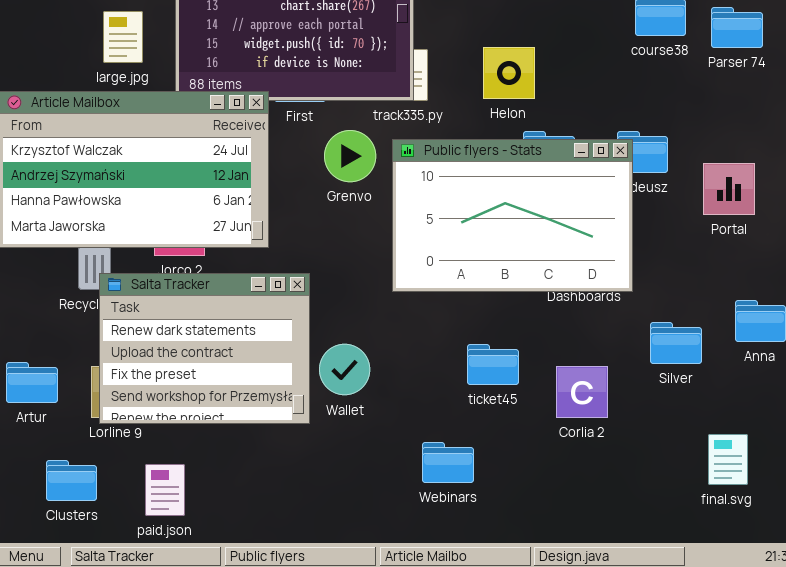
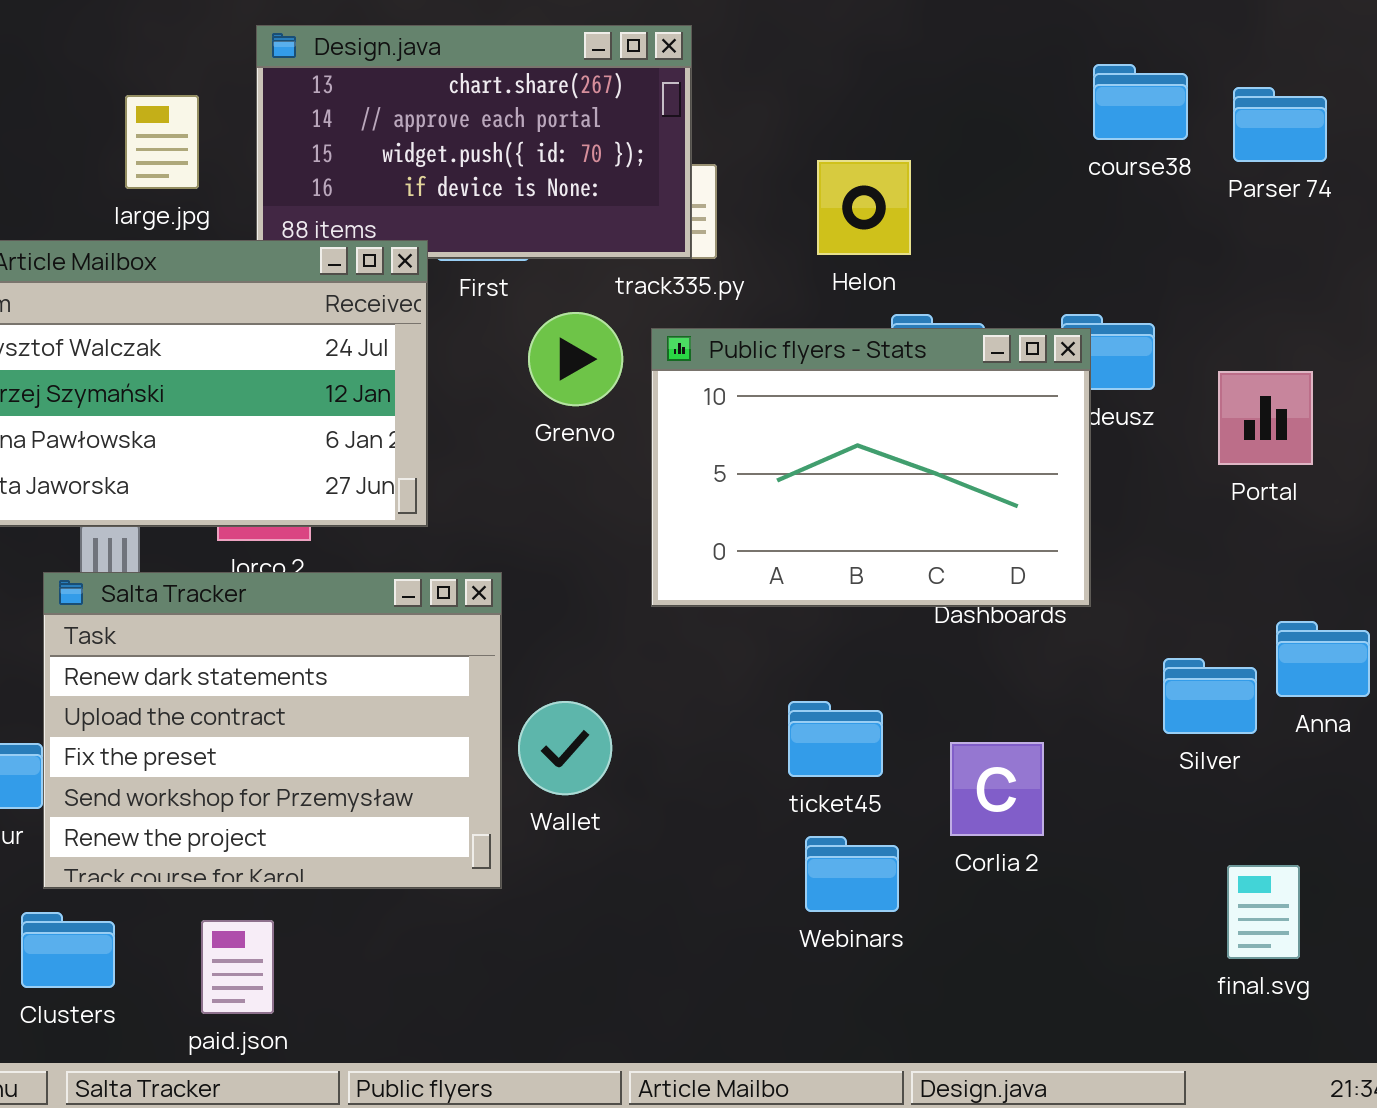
Salta Tracker: [99,273,310,424] -> [43,572,502,889], resized
Silver: [650,322,702,364] -> [1163,658,1257,734], moved
Webinars: [422,442,474,483] -> [805,836,899,912], moved

